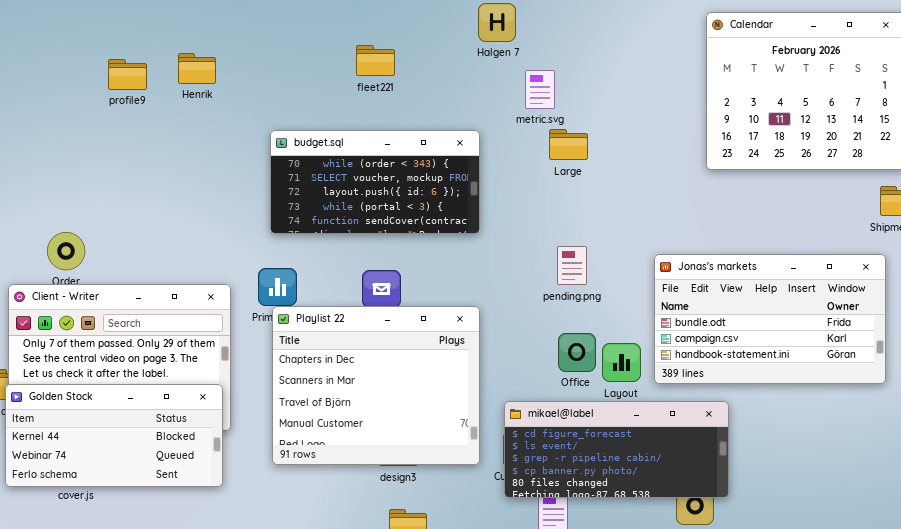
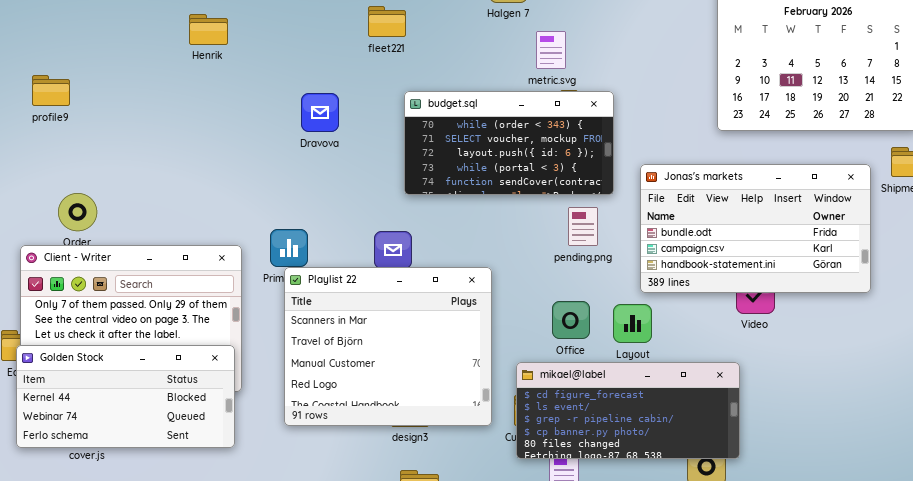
profile9: [108,59,147,90] -> [32,75,70,106], moved
budget.sql: [270,130,480,234] -> [404,91,614,195], moved
Jonas's markets: [654,254,886,384] -> [640,164,871,293], moved
Playlist 22: [272,306,480,465] -> [284,267,492,426], scrolled down 1 row
Office: [558,333,596,372] -> [552,301,590,339], moved

